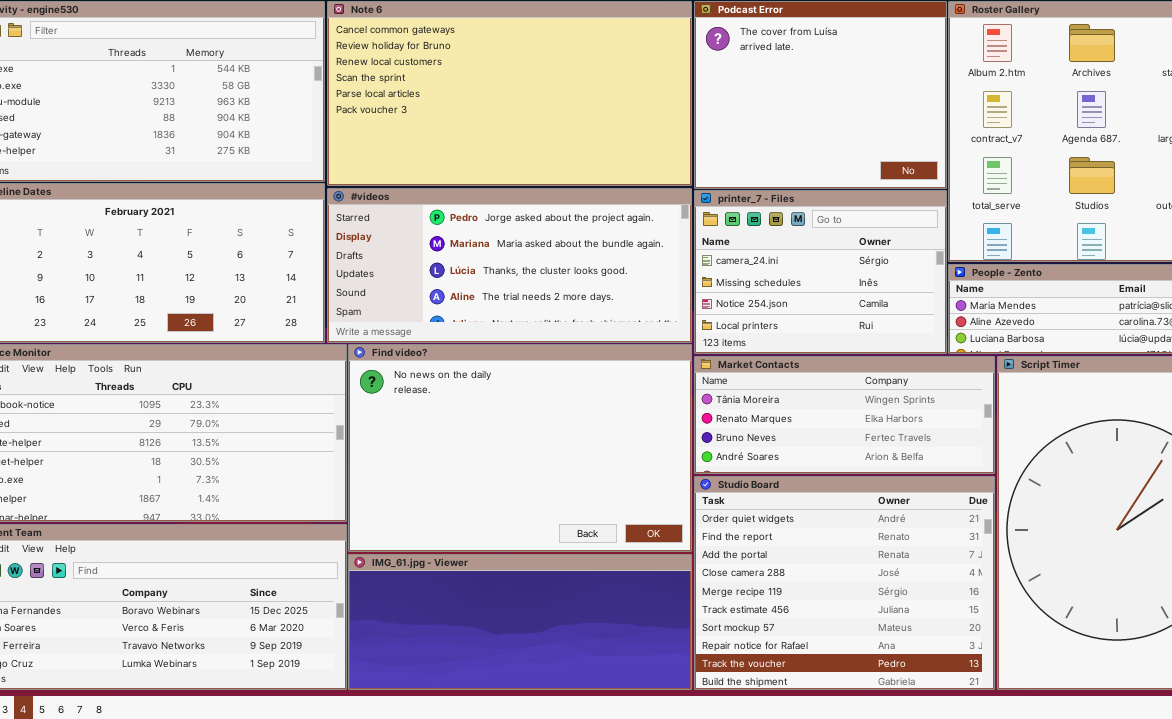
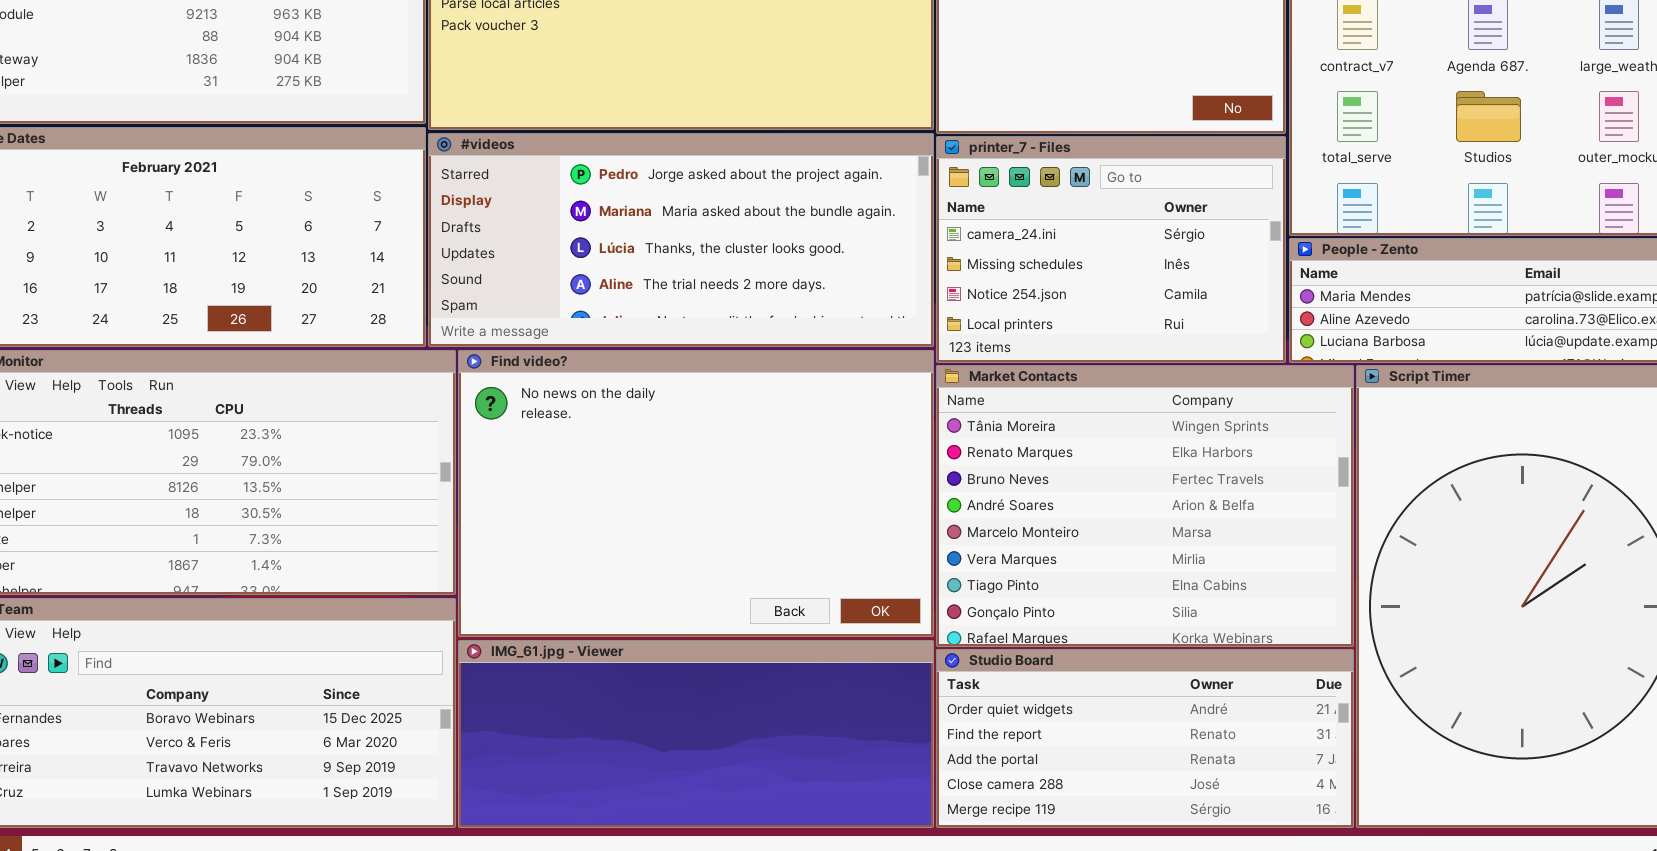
Market Contacts: [694,356,995,474] -> [936,365,1354,647], resized
Studio Board: [694,476,995,690] -> [936,649,1354,828], resized

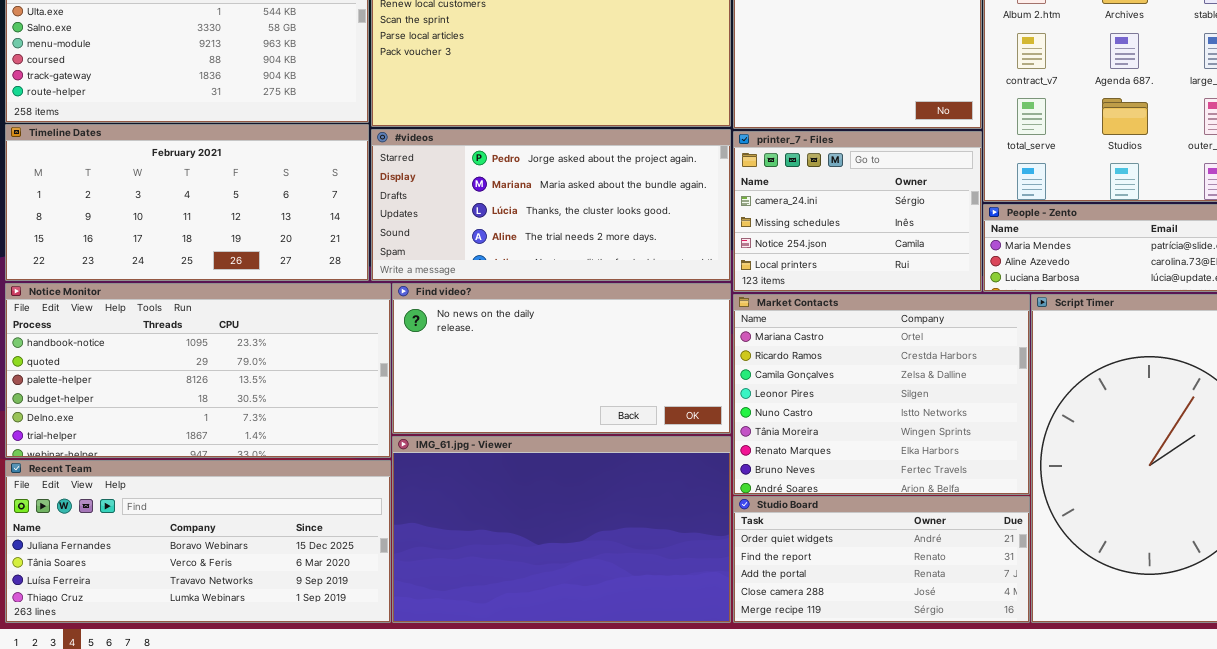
Find video?: [458,350,934,637] -> [392,283,731,434], resized
Market Contacts: [936,365,1354,647] -> [733,294,1030,495], scrolled up 5 rows
IMG_61.jpg - Viewer: [458,640,934,828] -> [392,436,731,623], resized

